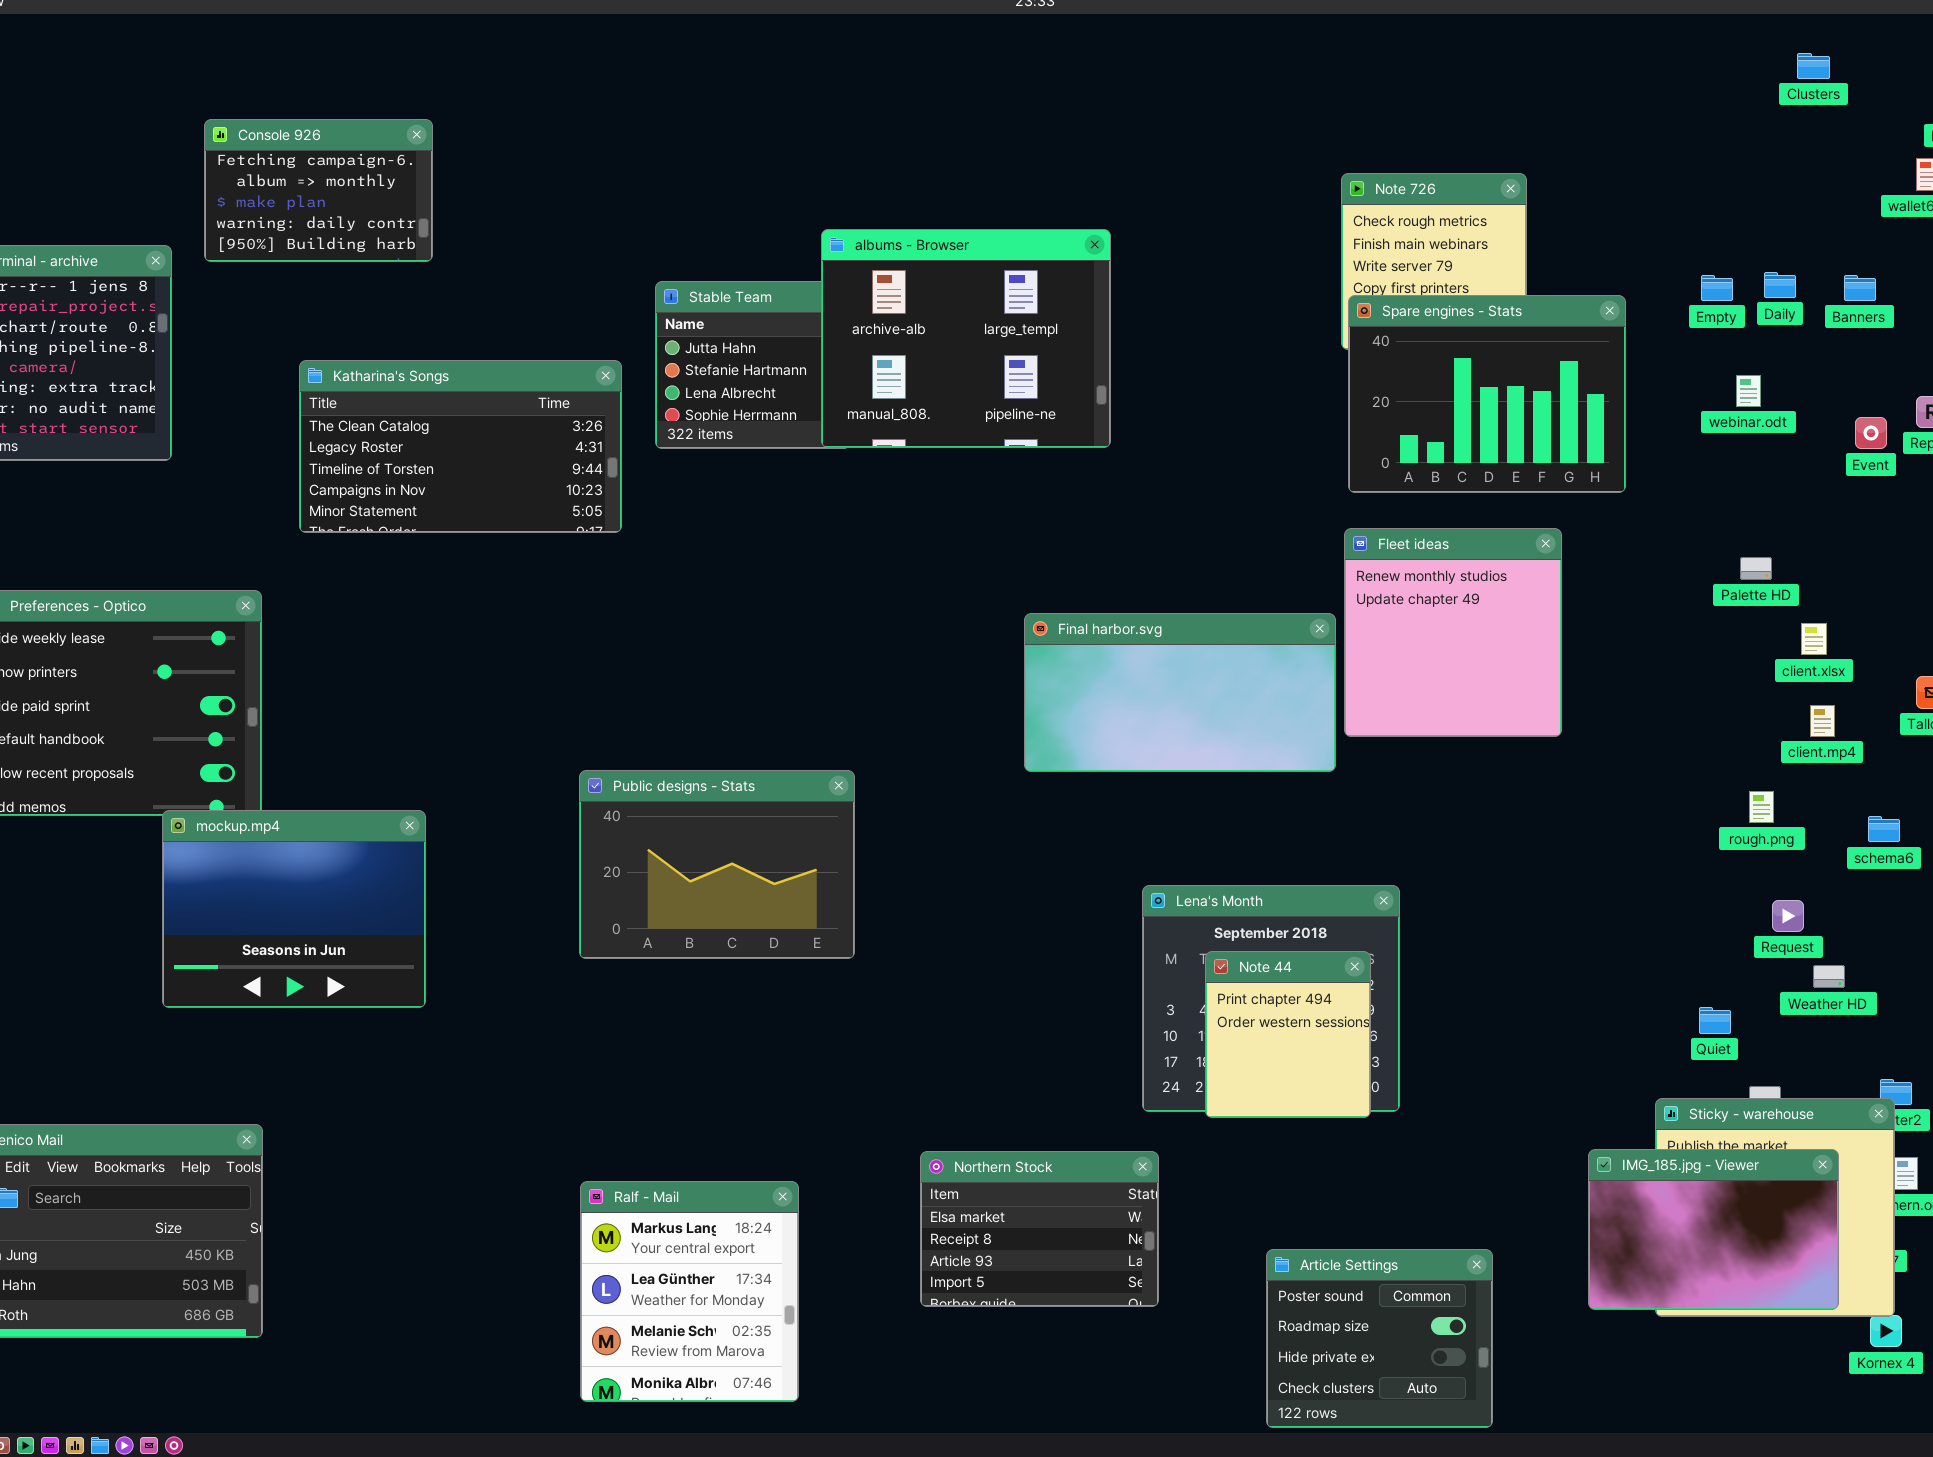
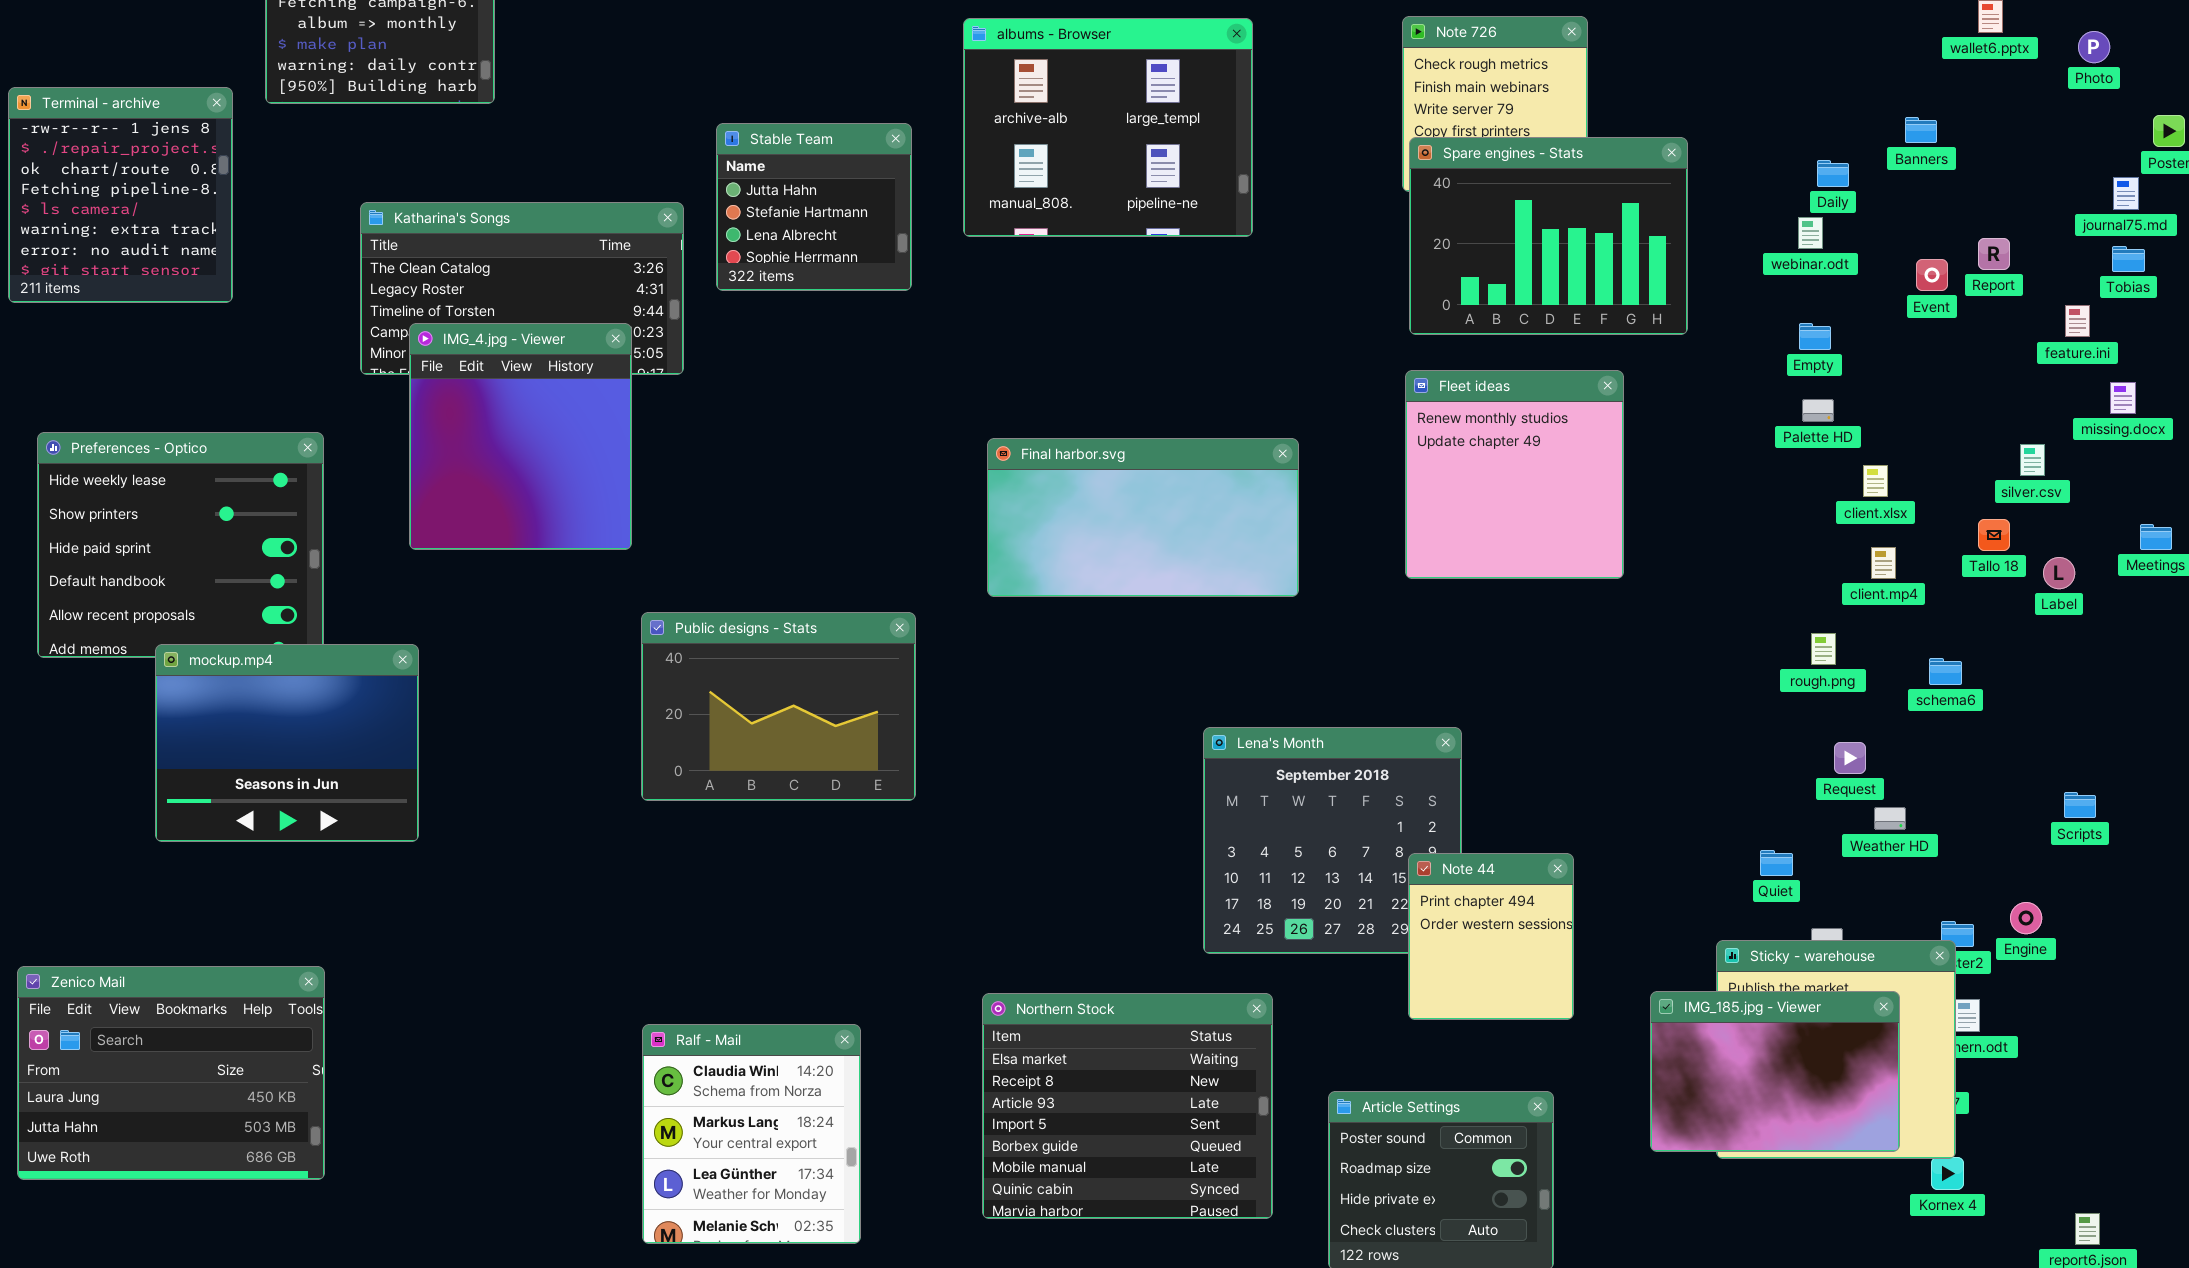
albums - Browser: [821,229,1111,448] -> [963,18,1253,237], moved
Daily: [1764,272,1796,298] -> [1817,160,1849,187], moved
Empty: [1701,275,1733,301] -> [1799,323,1831,350], moved
IMG_4.jpg - Viewer: none -> [409,323,632,550], opened
Final harbor.svg: [1024,613,1336,772] -> [987,438,1299,597], moved
mockup.mp4: [162,810,426,1008] -> [155,644,419,842], moved
Note 44: [1205,951,1371,1118] -> [1408,853,1574,1020], moved
Northern Stock: [920,1151,1159,1307] -> [982,993,1273,1219], resized
Ralf - Mail: [580,1181,799,1402] -> [642,1024,861,1244], scrolled up 1 row

